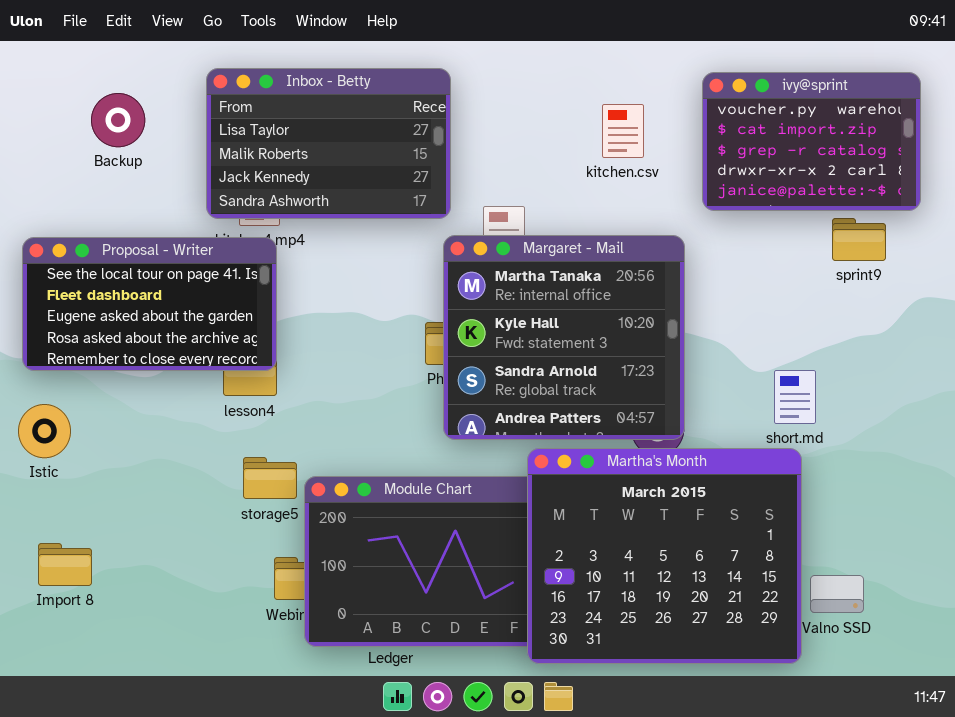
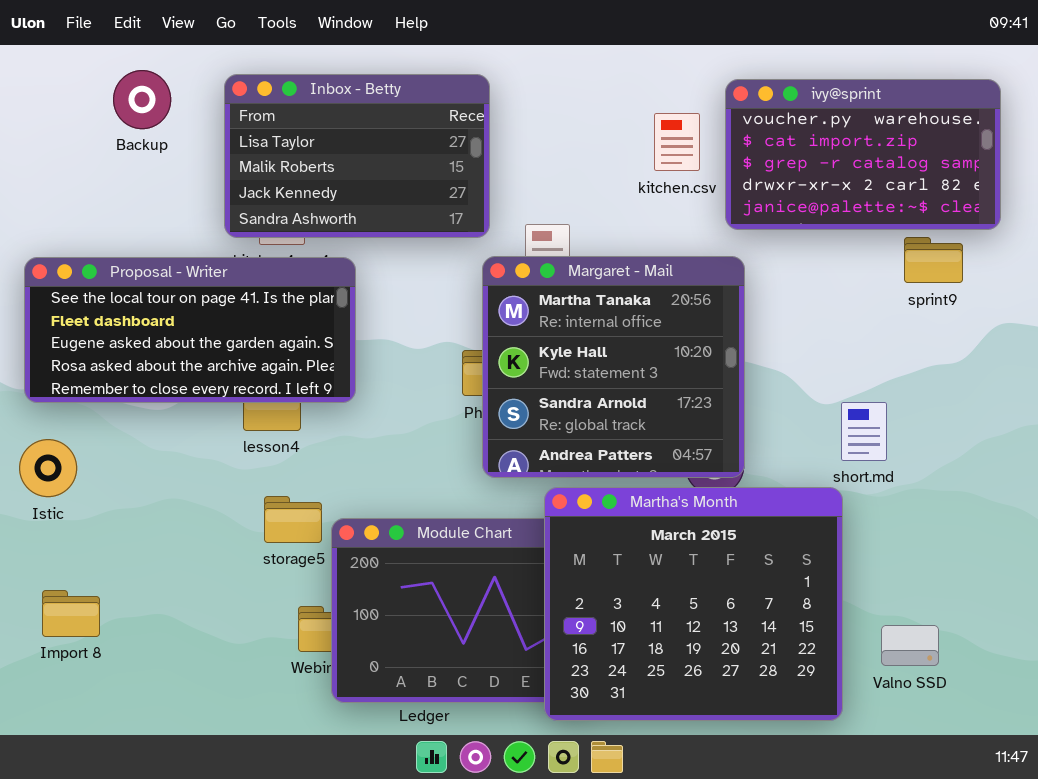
ivy@sprint: [702,72,921,211] -> [725,79,1001,230], resized
Backup: [91,93,145,147] -> [113,70,171,129], moved
Proposal - Writer: [22,237,277,371] -> [24,257,356,403], resized
Martha's Month: [527,448,802,664] -> [544,487,843,721], moved

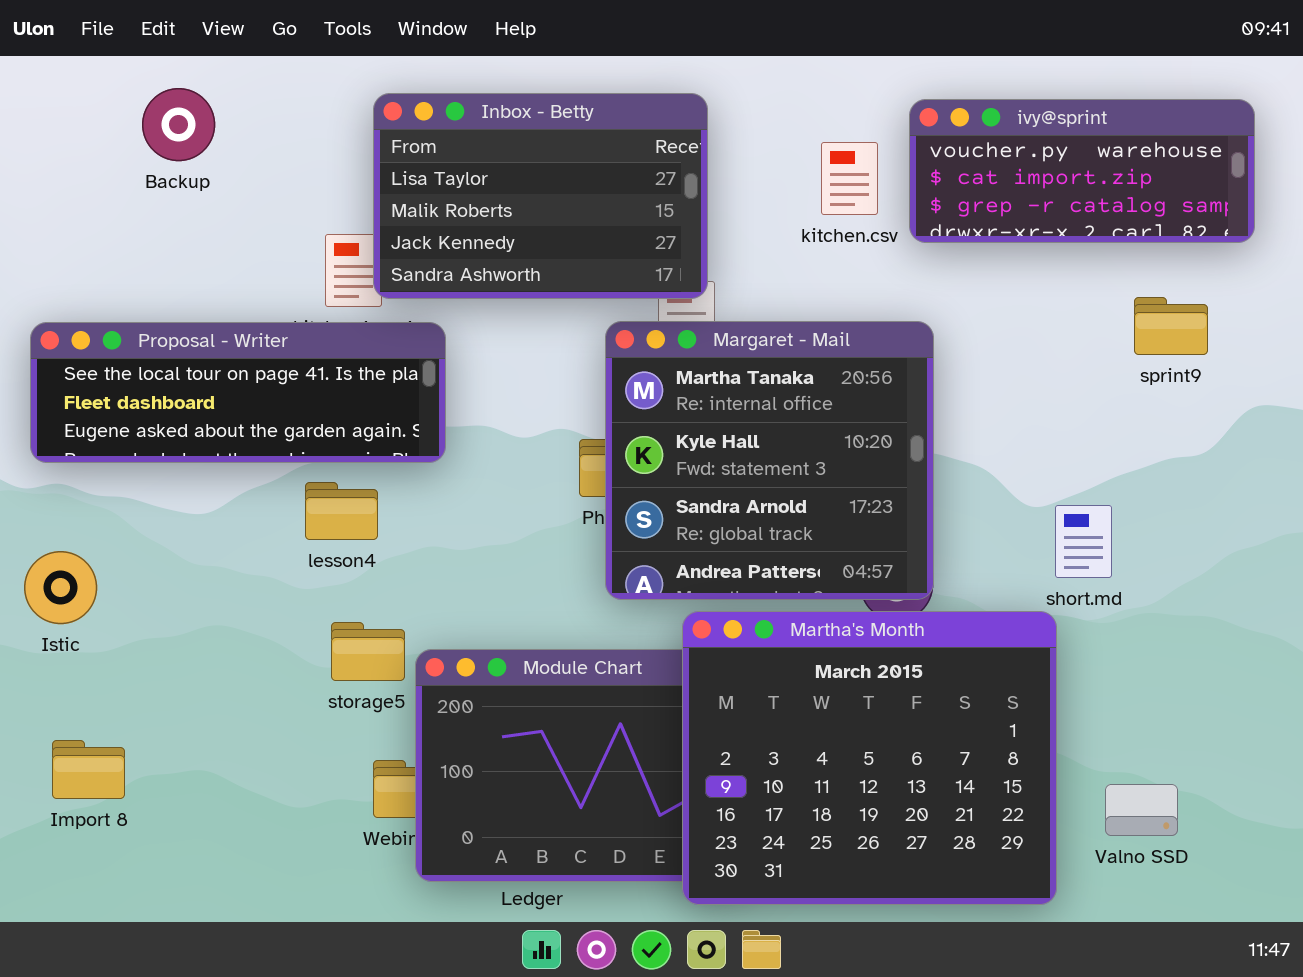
Inbox - Betty: [224,74,490,238] -> [373,93,708,299], moved
ivy@sprint: [725,79,1001,230] -> [909,99,1255,243], resized
Proposal - Writer: [24,257,356,403] -> [30,322,446,463], resized

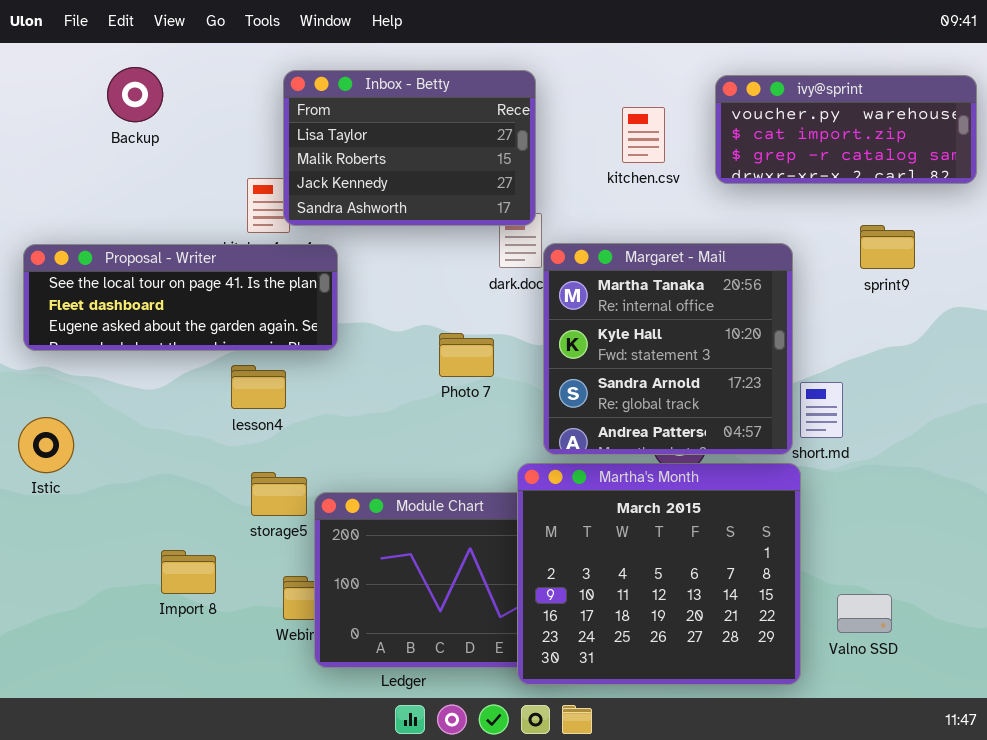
ivy@sprint: [909,99,1255,243] -> [715,75,977,184], moved
Margaret - Mail: [605,321,934,600] -> [543,243,793,455], moved
Import 8: [52,740,125,799] -> [161,550,216,594], moved

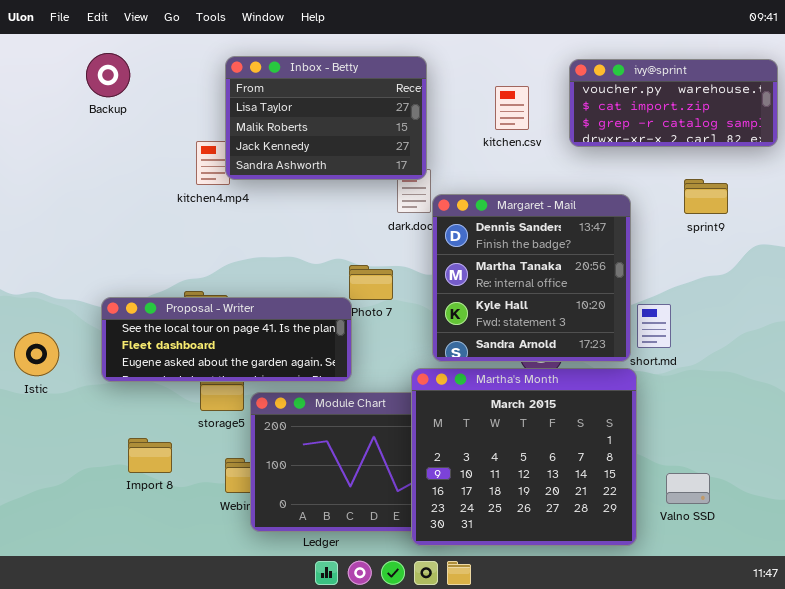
Margaret - Mail: [543,243,793,455] -> [432,194,631,362], scrolled up 1 row
Proposal - Writer: [23,244,338,351] -> [101,297,352,382], moved

